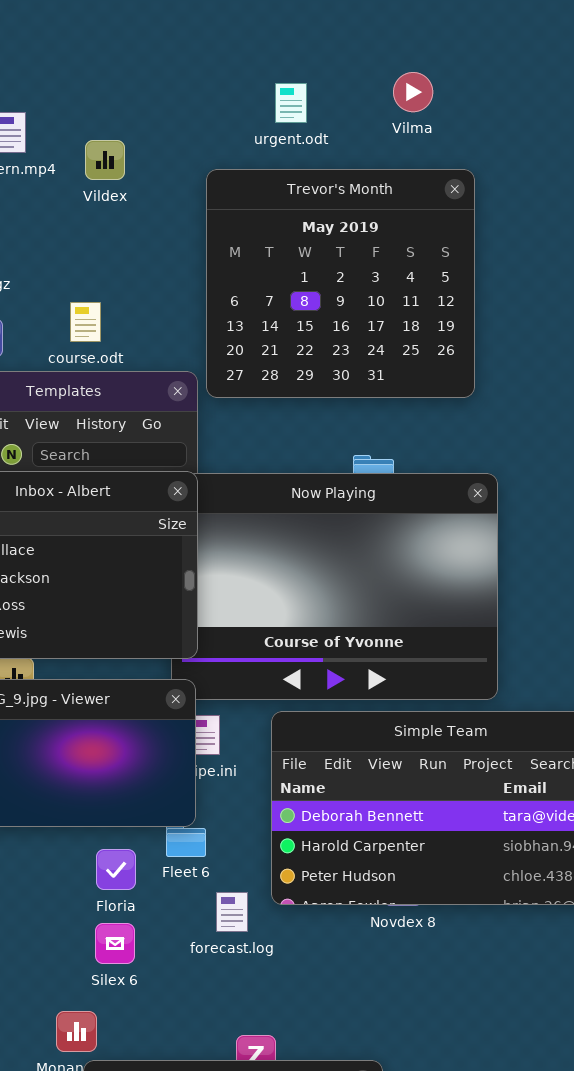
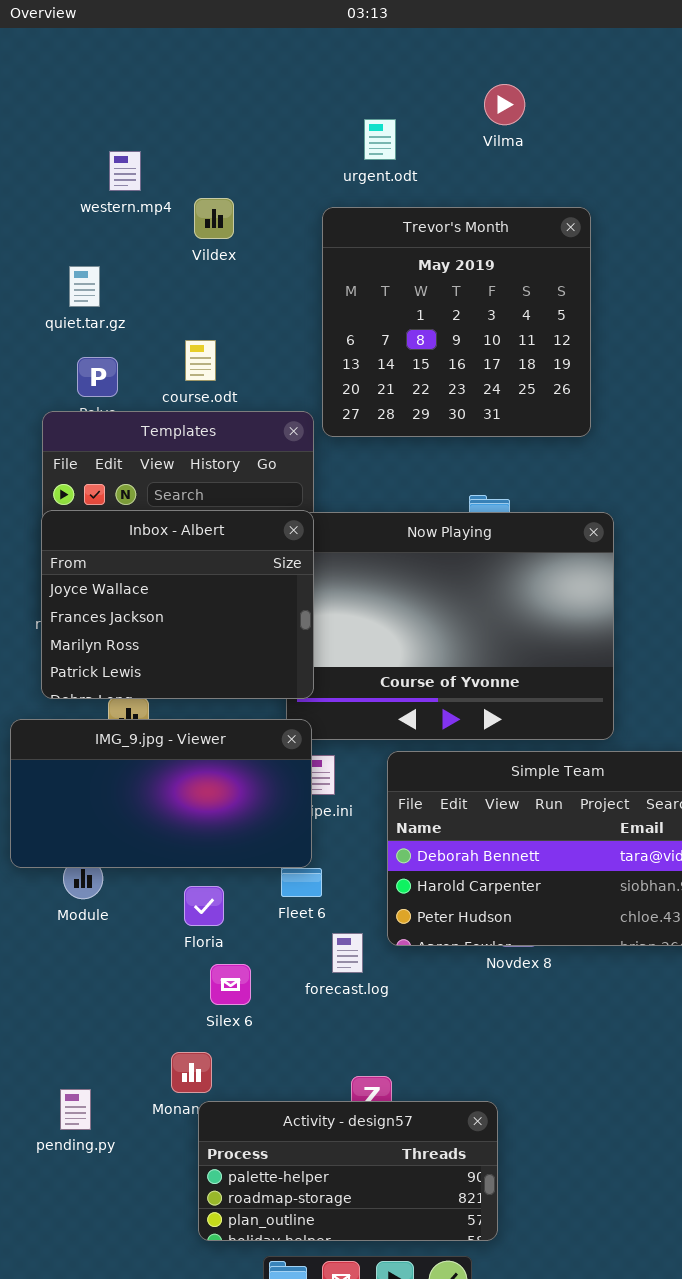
Vilma: [393,72,433,112] -> [484,84,525,125], moved
urgent.odt: [275,83,307,123] -> [364,119,396,160], moved
Vildex: [85,140,125,180] -> [194,198,234,239], moved
Floria: [96,849,136,890] -> [184,886,224,926], moved

